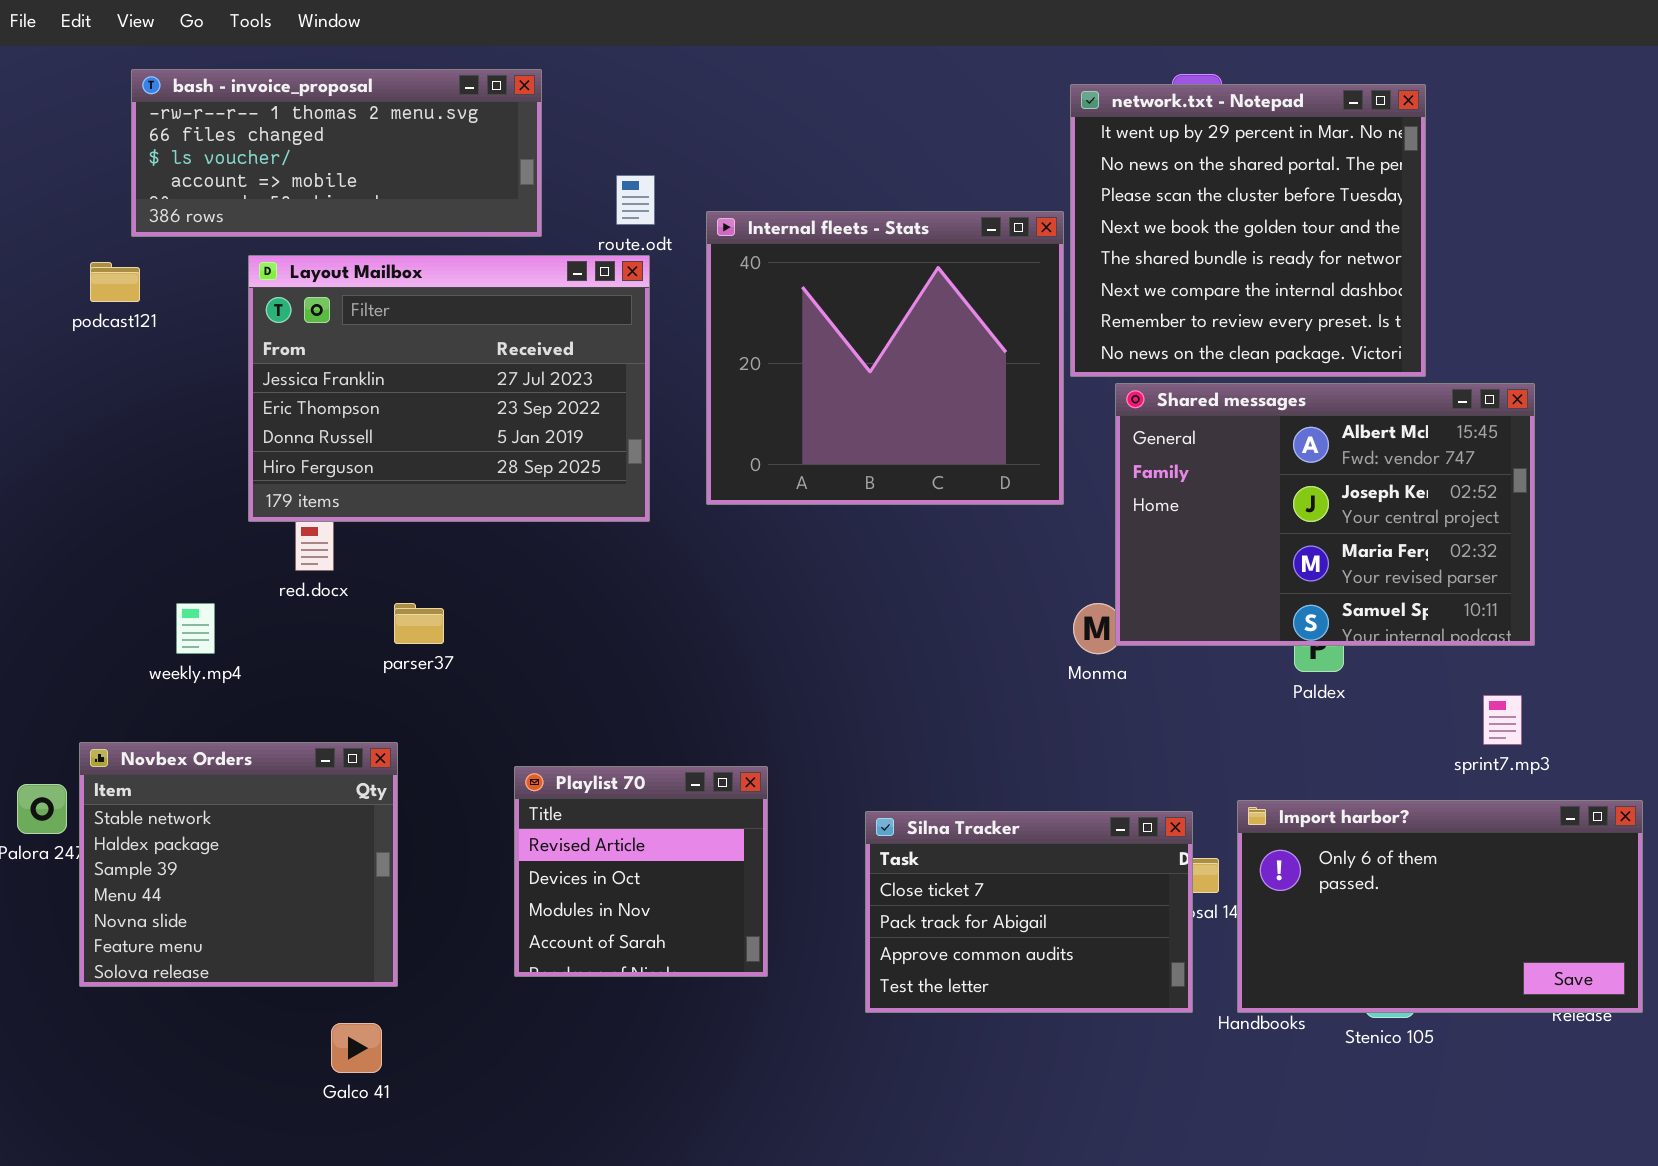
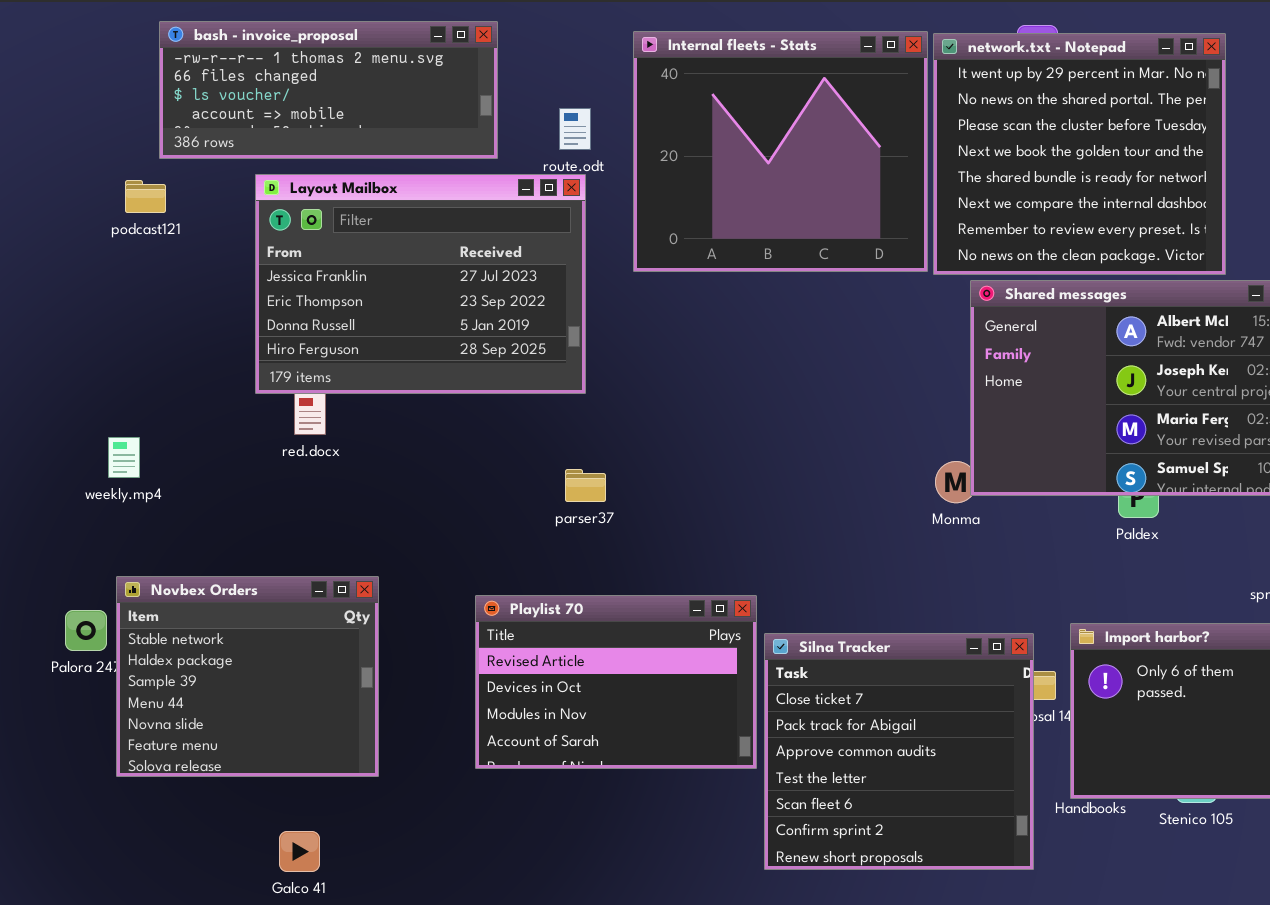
Internal fleets - Stats: [706,211,1064,505] -> [633,31,928,272], moved
weekly.mp4: [176,603,215,654] -> [108,437,140,478], moved
parser37: [394,603,444,644] -> [565,469,606,502], moved
Playlist 70: [514,766,768,977] -> [475,595,757,769], resized
Silna Tracker: [865,811,1193,1013] -> [764,633,1034,870], resized
Galco 41: [331,1023,382,1073] -> [279,831,320,872], moved

